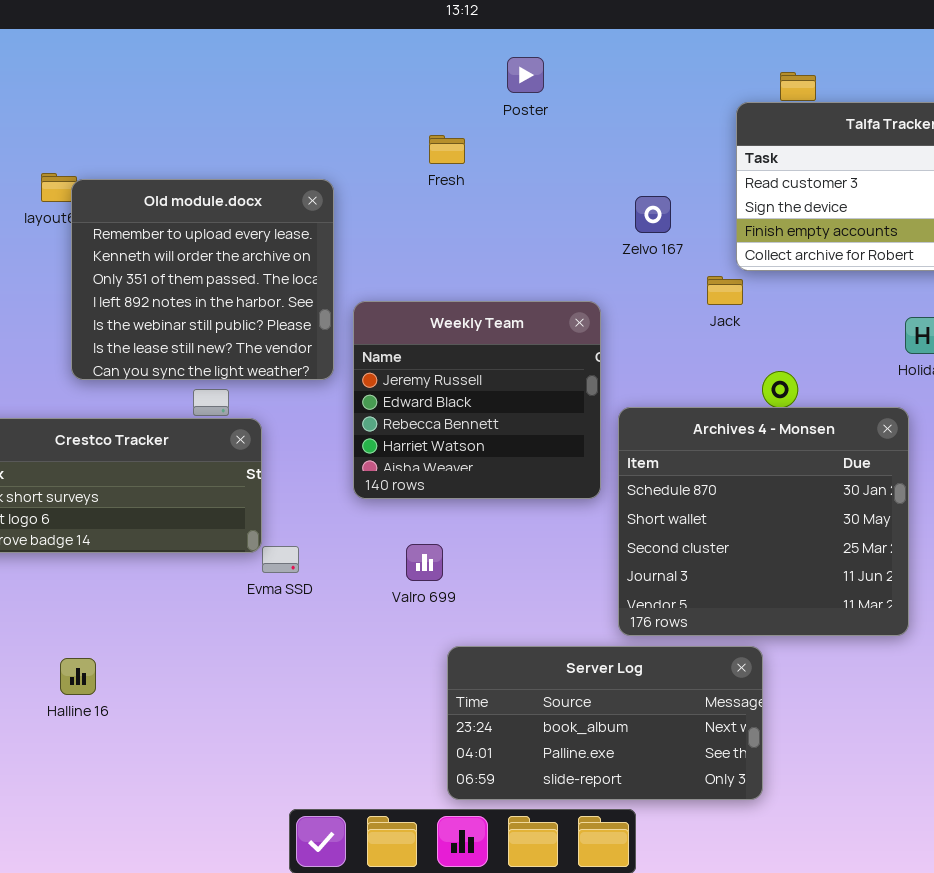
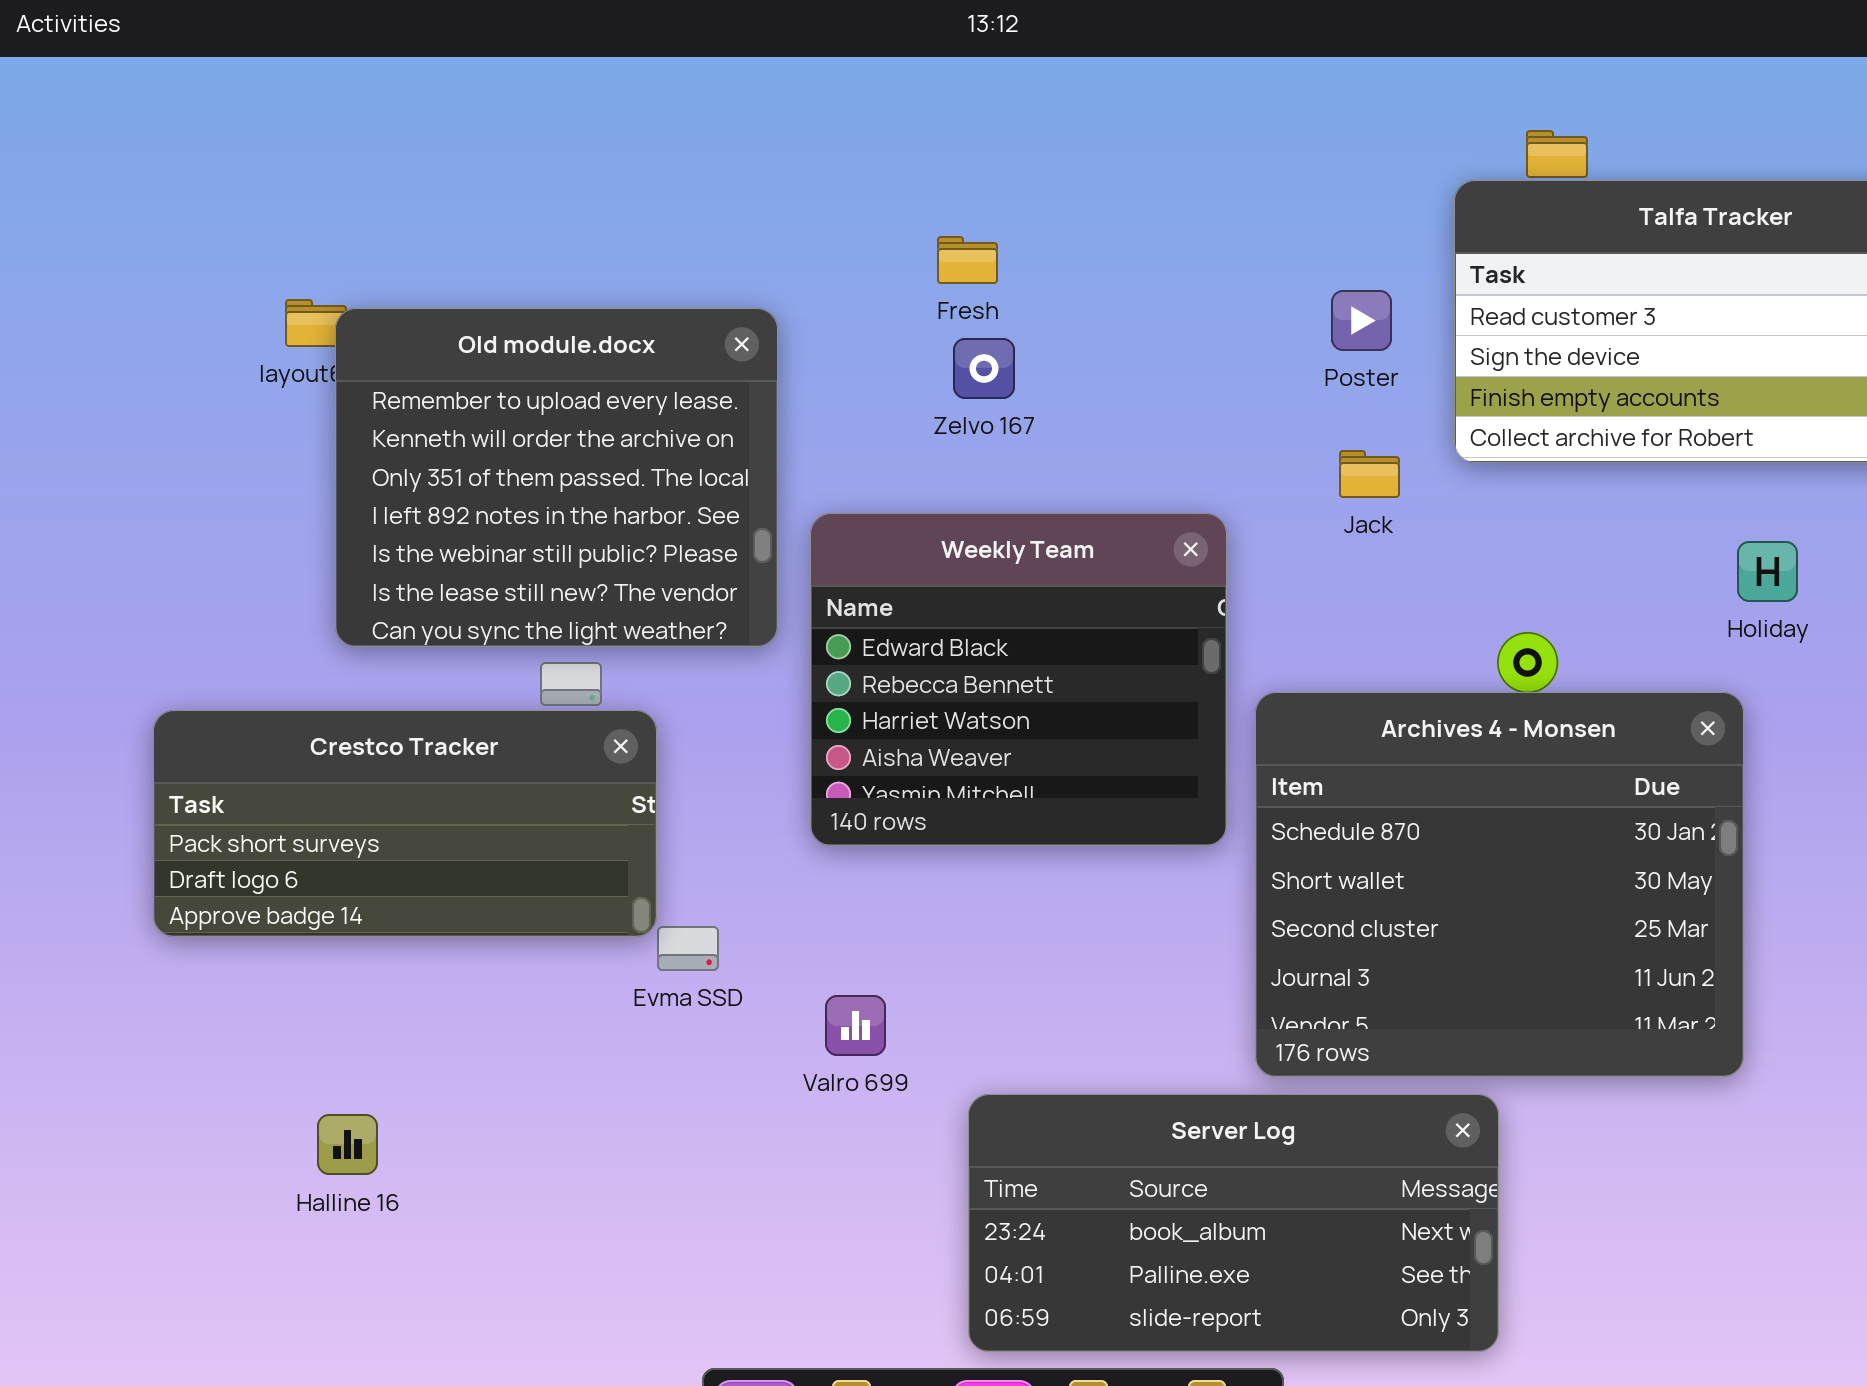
Poster: [507,57,544,93] -> [1331,290,1392,351], moved
Zelvo 167: [635,196,671,233] -> [953,338,1015,399], moved
Jack: [707,276,743,305] -> [1339,450,1400,498], moved
Weekly Team: [353,301,601,499] -> [810,513,1227,846], scrolled down 1 row
Valro 699: [406,544,443,581] -> [825,995,886,1056], moved

